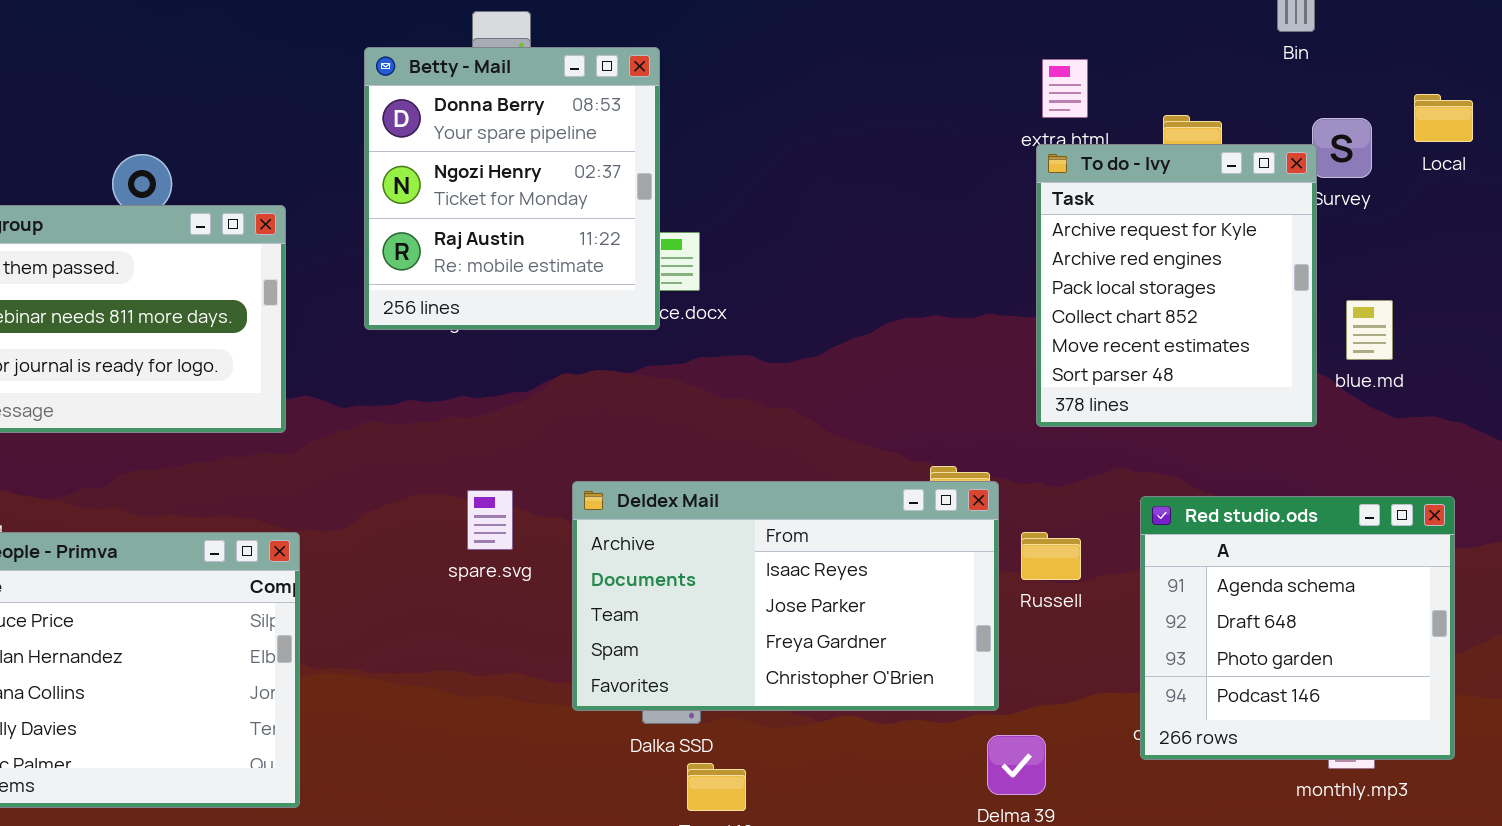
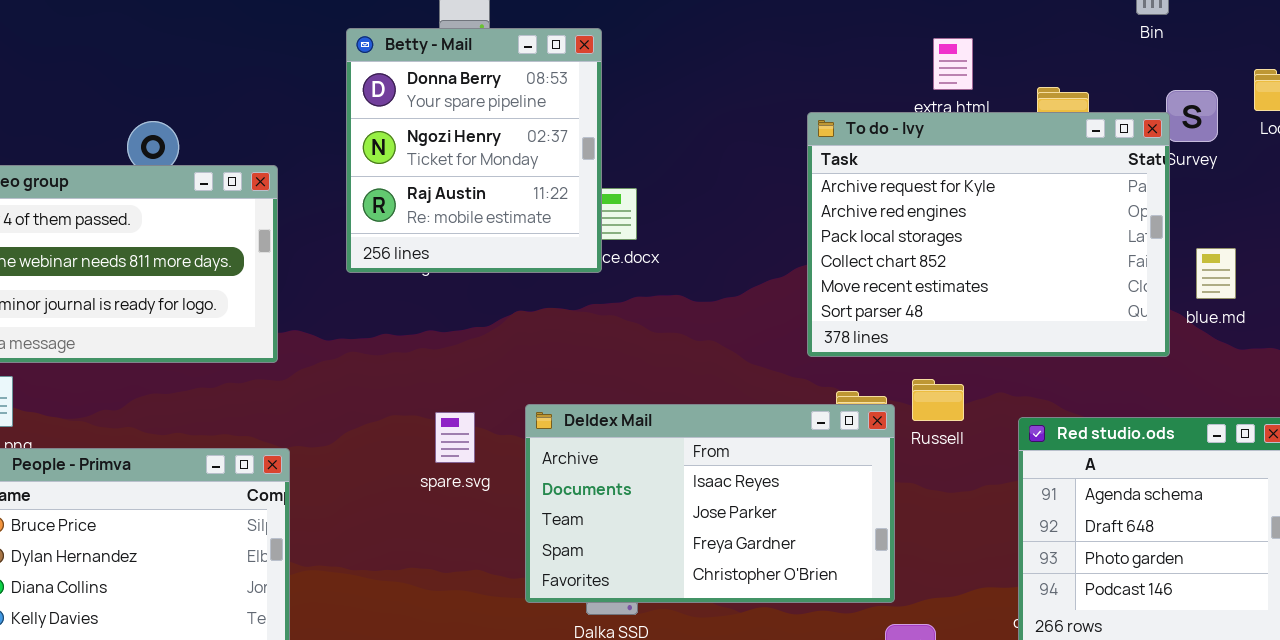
To do - Ivy: [1036,144,1317,427] -> [807,112,1170,357], resized
Russell: [1021,532,1081,580] -> [912,379,964,421], moved

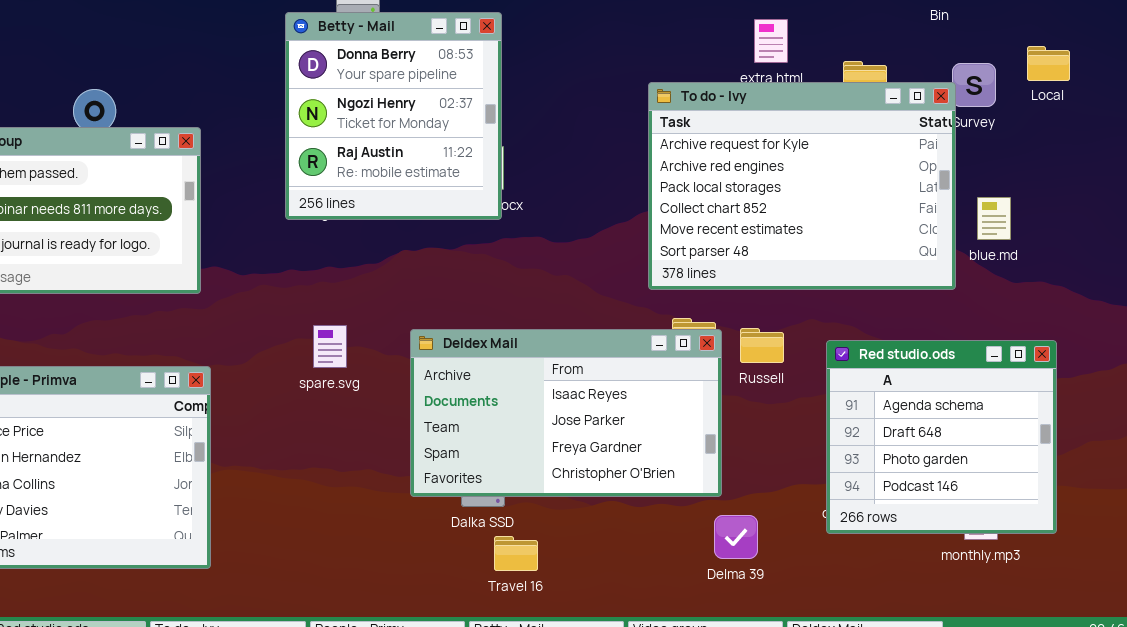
Betty - Mail: [346,28,602,273] -> [285,12,502,220], moved
Russell: [912,379,964,421] -> [740,328,784,363], moved
spare.svg: [435,412,475,463] -> [313,325,347,368], moved

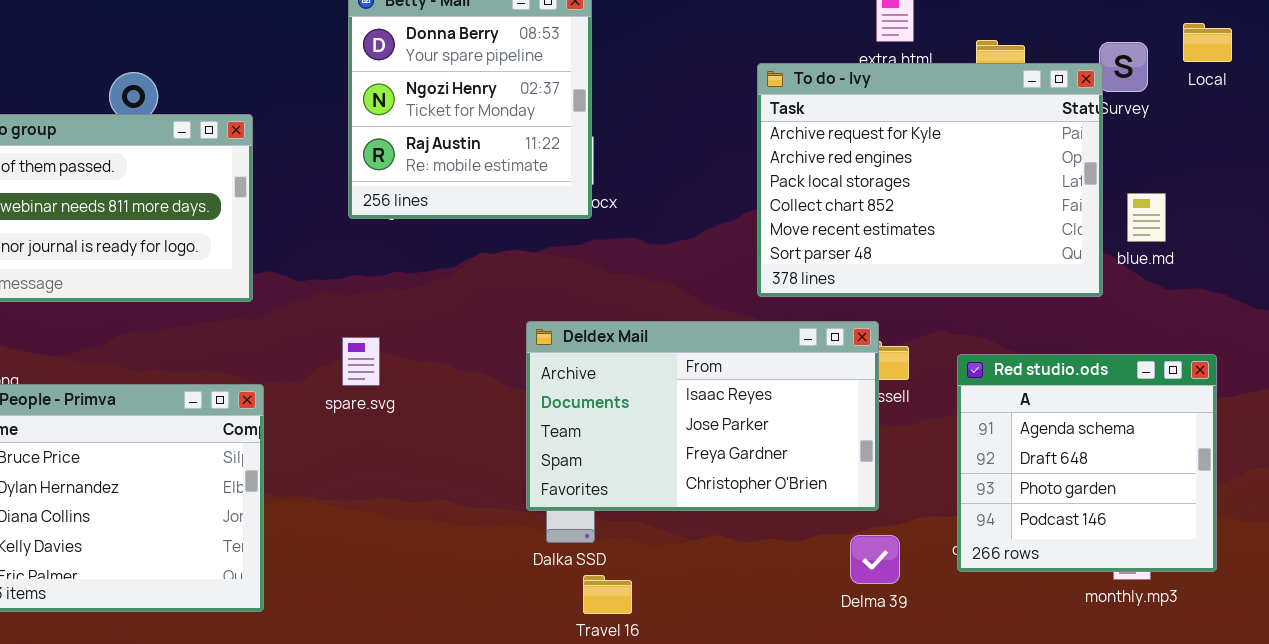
spare.svg: [313,325,347,368] -> [342,337,380,386], moved
Deldex Mail: [410,329,722,497] -> [526,321,879,511], moved
Delma 39: [714,515,758,559] -> [850,535,900,584], moved

